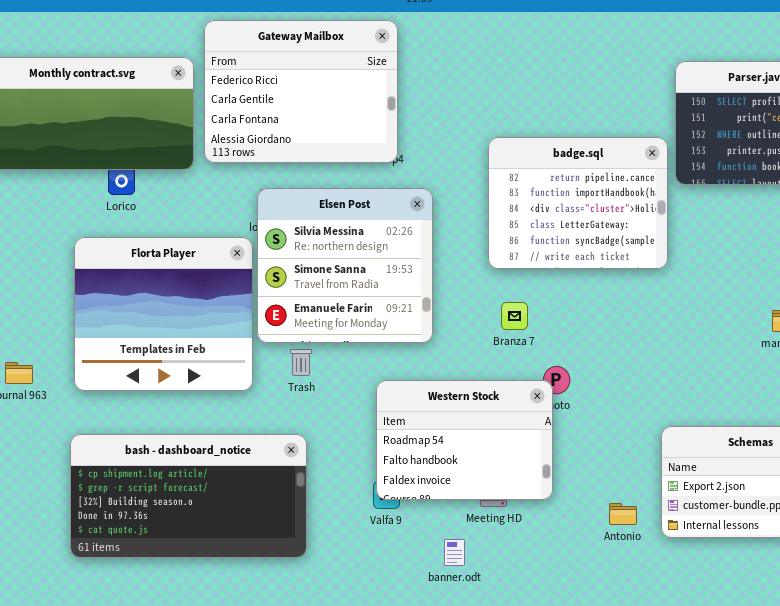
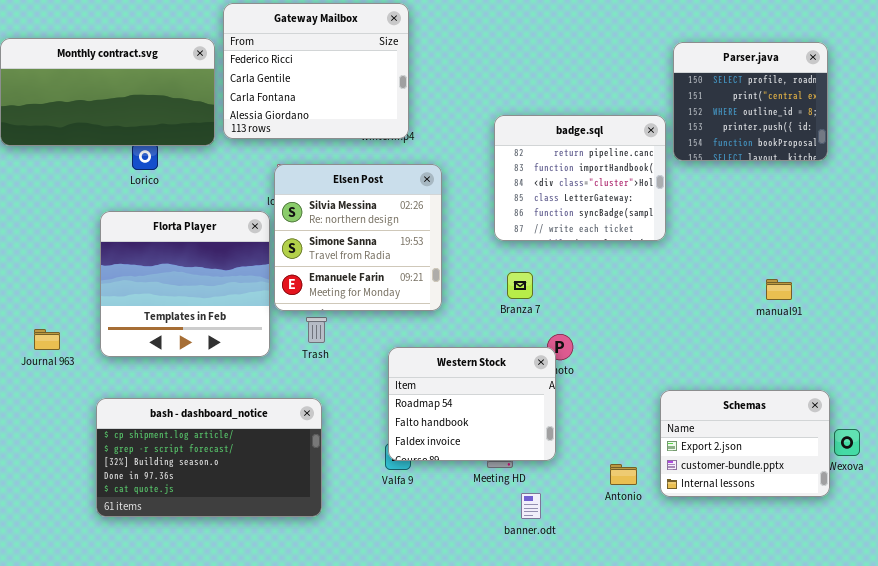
banner.odt: [444,539,465,566] -> [521,493,541,519], moved

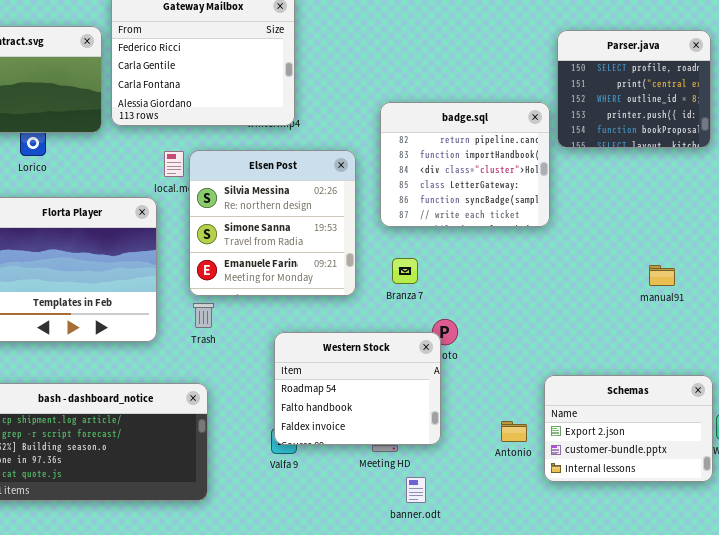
Elsen Post: [274,164,442,311] -> [189,150,356,296], moved
Antonio: [610,464,637,485] -> [501,421,527,442], moved

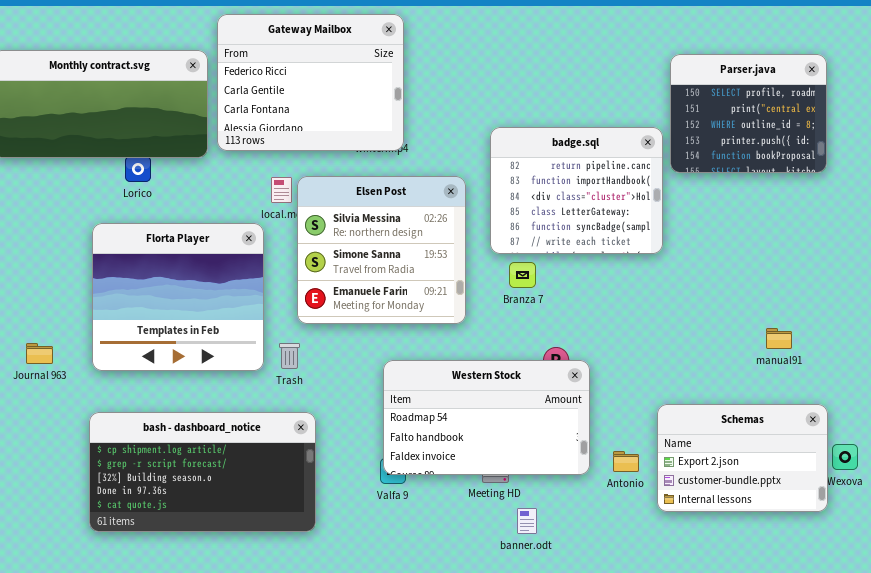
Branza 7: [392,258,418,284] -> [509,262,536,288], moved
manual91: [649,265,675,286] -> [766,328,792,349], moved
Trash: [193,303,214,328] -> [279,343,300,369], moved
Western Stock: [274,332,441,445] -> [383,360,590,475], resized

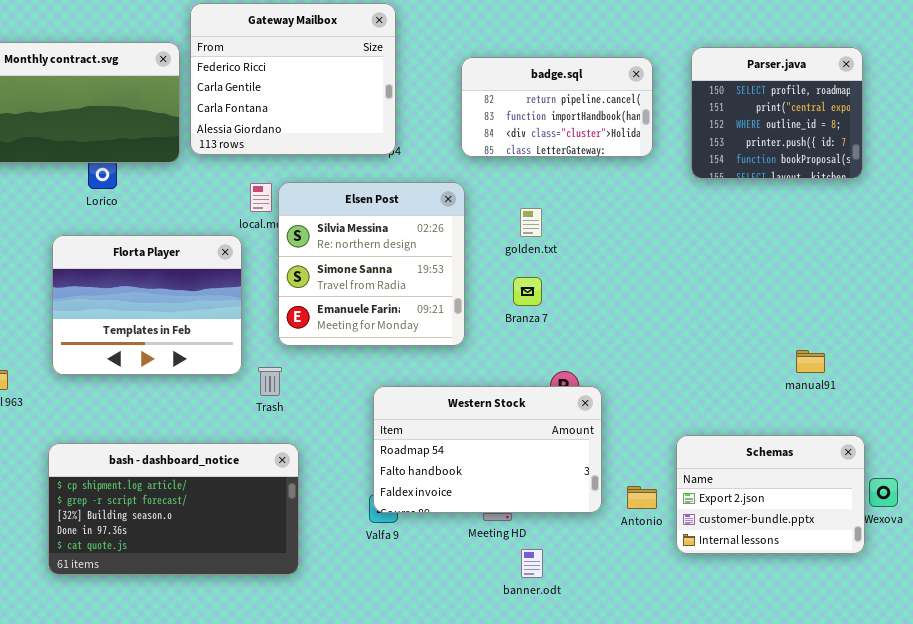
badge.sql: [490,127,663,254] -> [461,57,653,157], moved, resized
Florta Player: [92,223,264,371] -> [52,235,242,375], resized

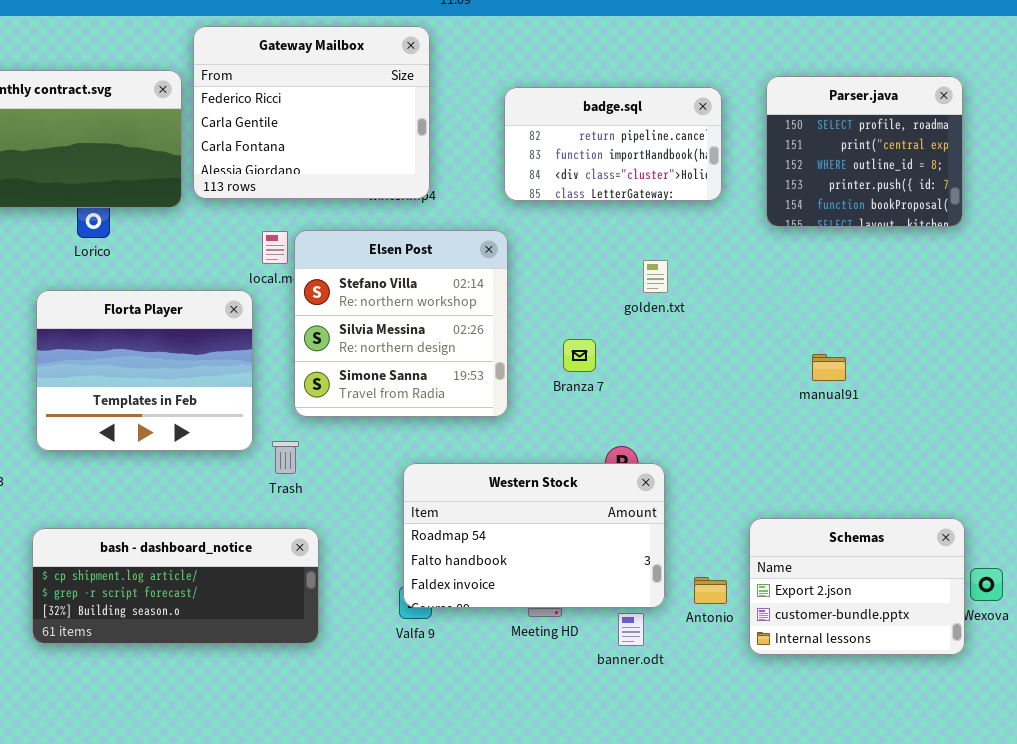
Elsen Post: [278,182,465,346] -> [294,230,508,417], scrolled up 1 row
golden.txt: [520,208,542,237] -> [643,260,668,293], moved
manual91: [796,350,825,373] -> [812,354,846,381], moved
bash - dashboard_notice: [48,443,299,575] -> [32,528,319,644], resized
banner.odt: [521,549,543,578] -> [618,613,644,646], moved

